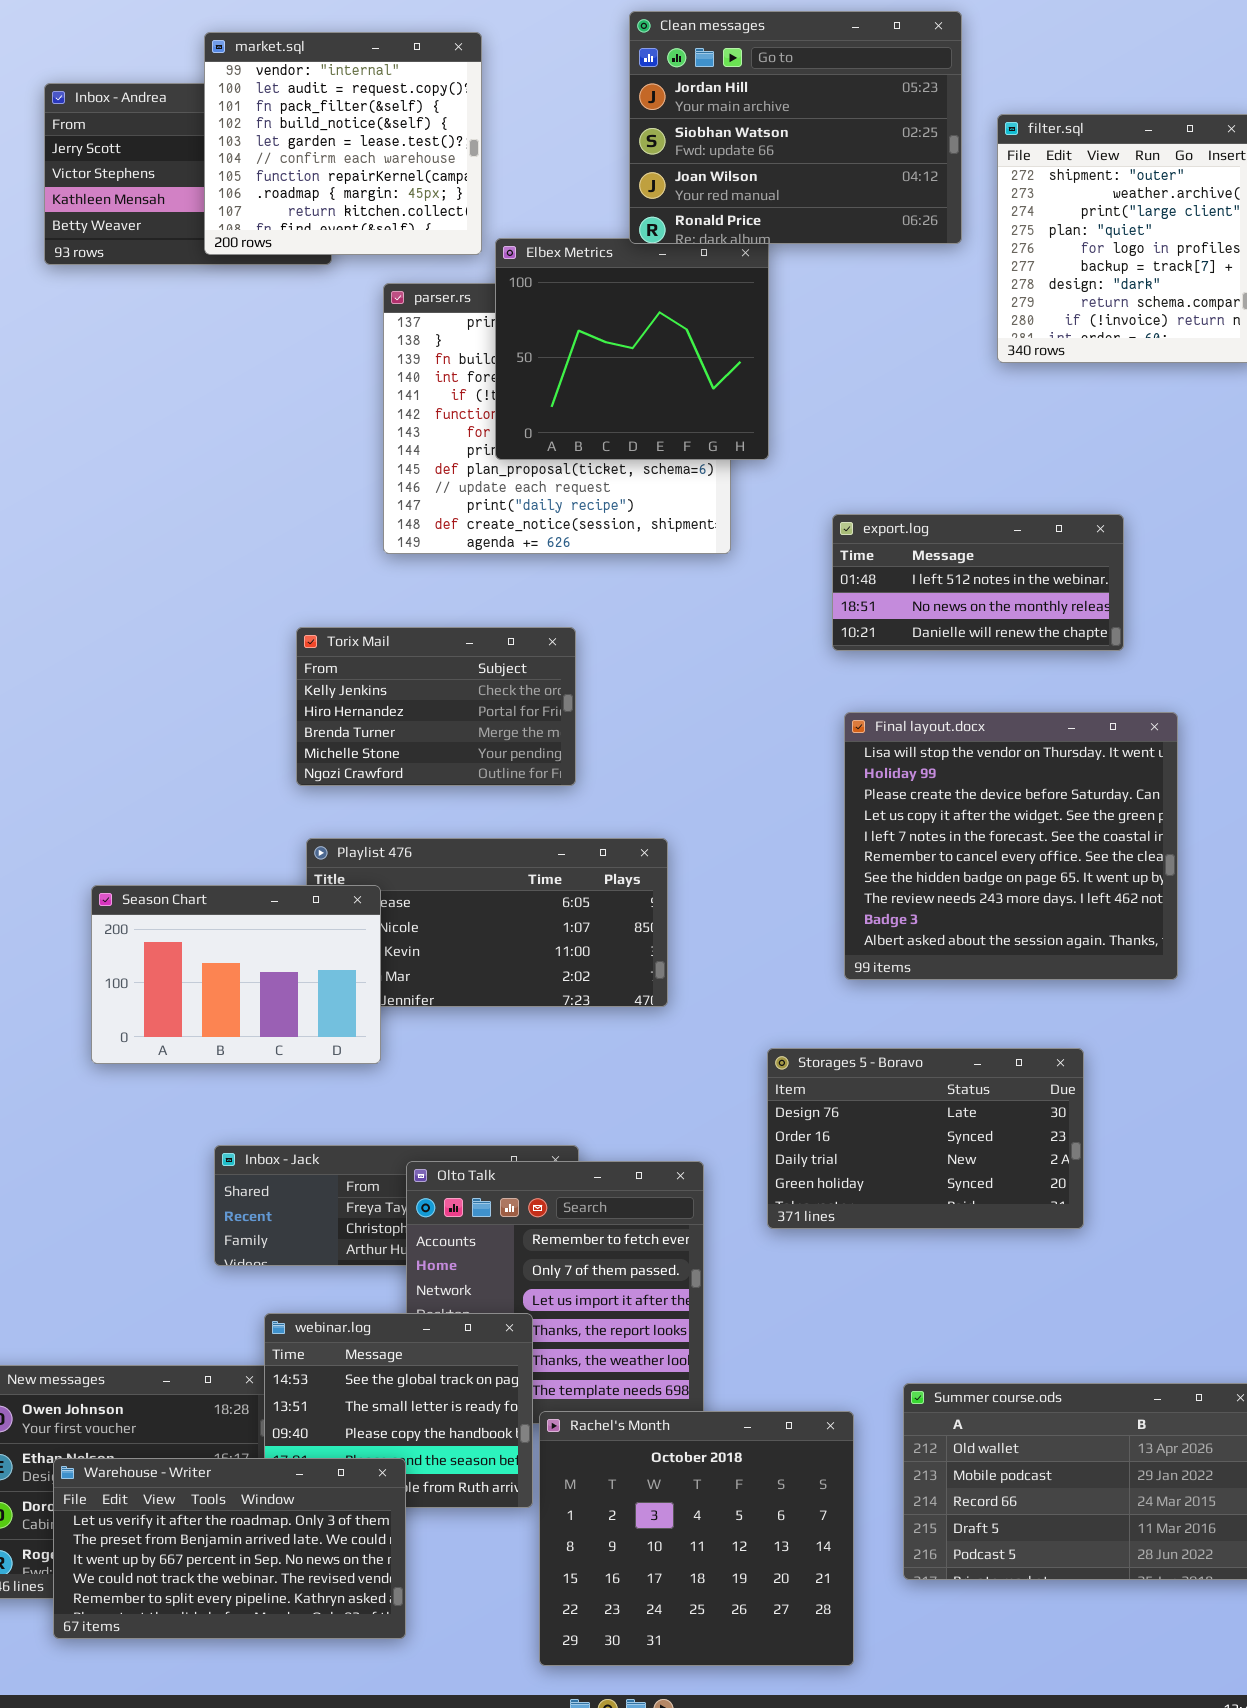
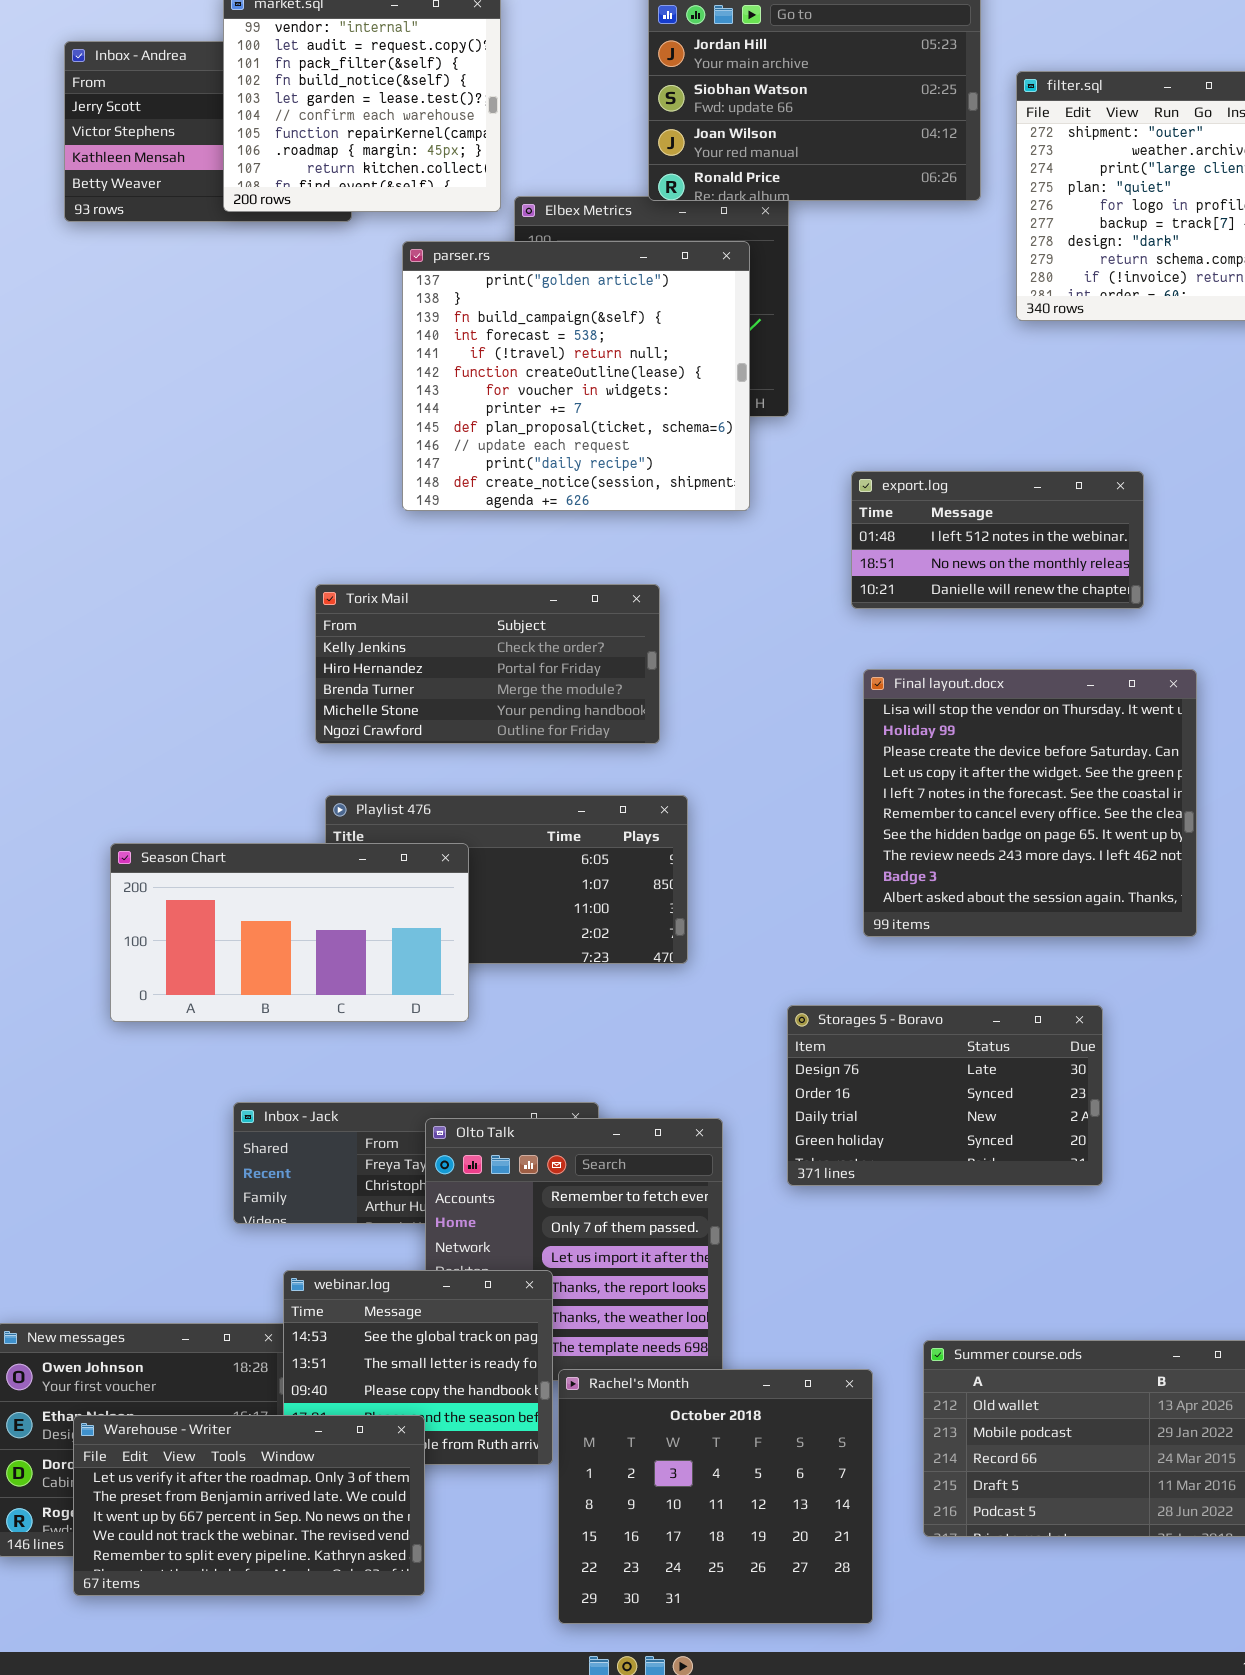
parser.rs: [383,283,731,554] -> [402,241,750,511], raised
Torix Mail: [296,627,576,786] -> [315,584,660,744], resized
Season Chart: [91,885,381,1064] -> [110,843,469,1022], resized

